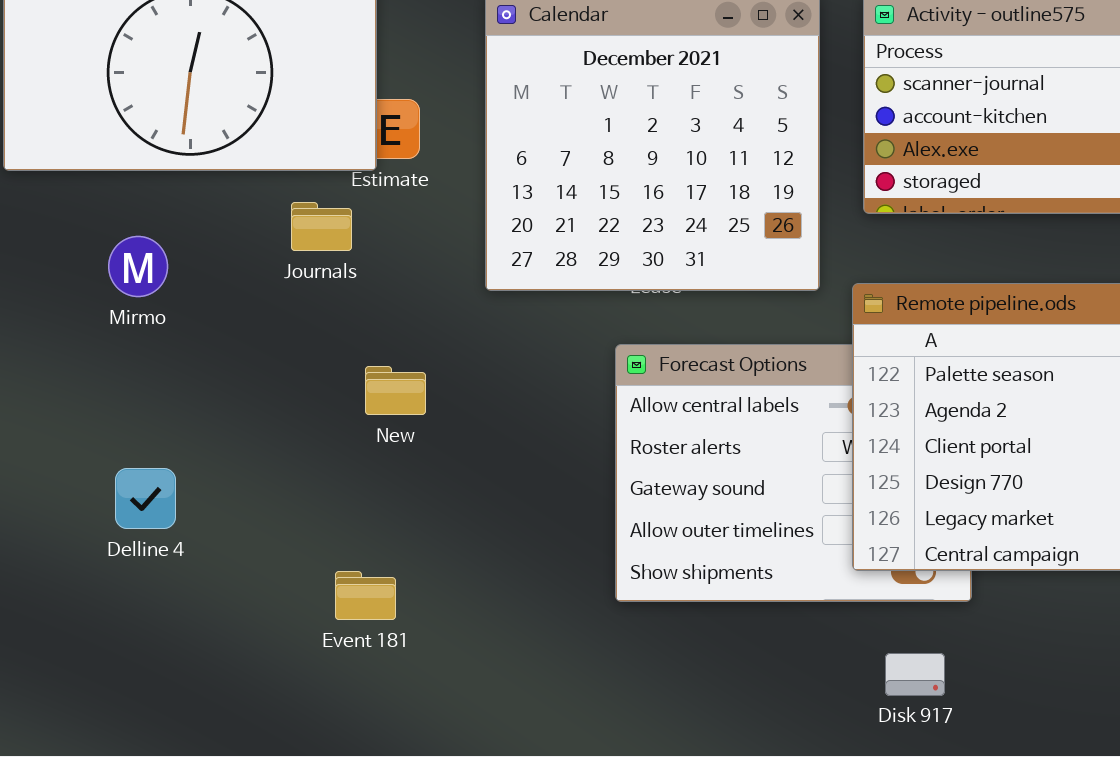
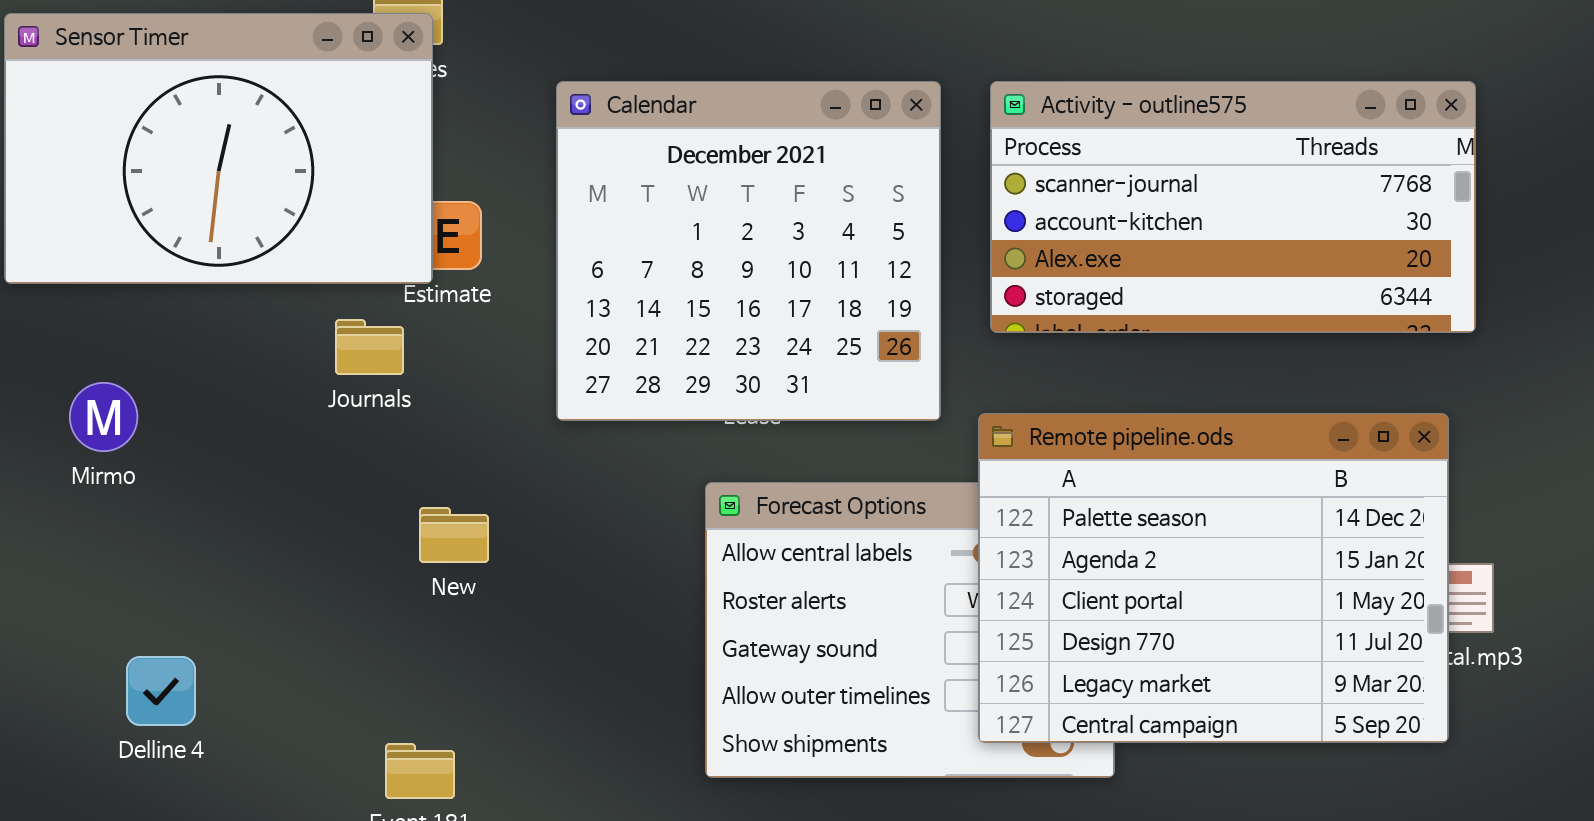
Mirmo: [108,236,168,297] -> [69,382,138,452], moved
Delline 4: [115,468,176,529] -> [126,656,196,726], moved

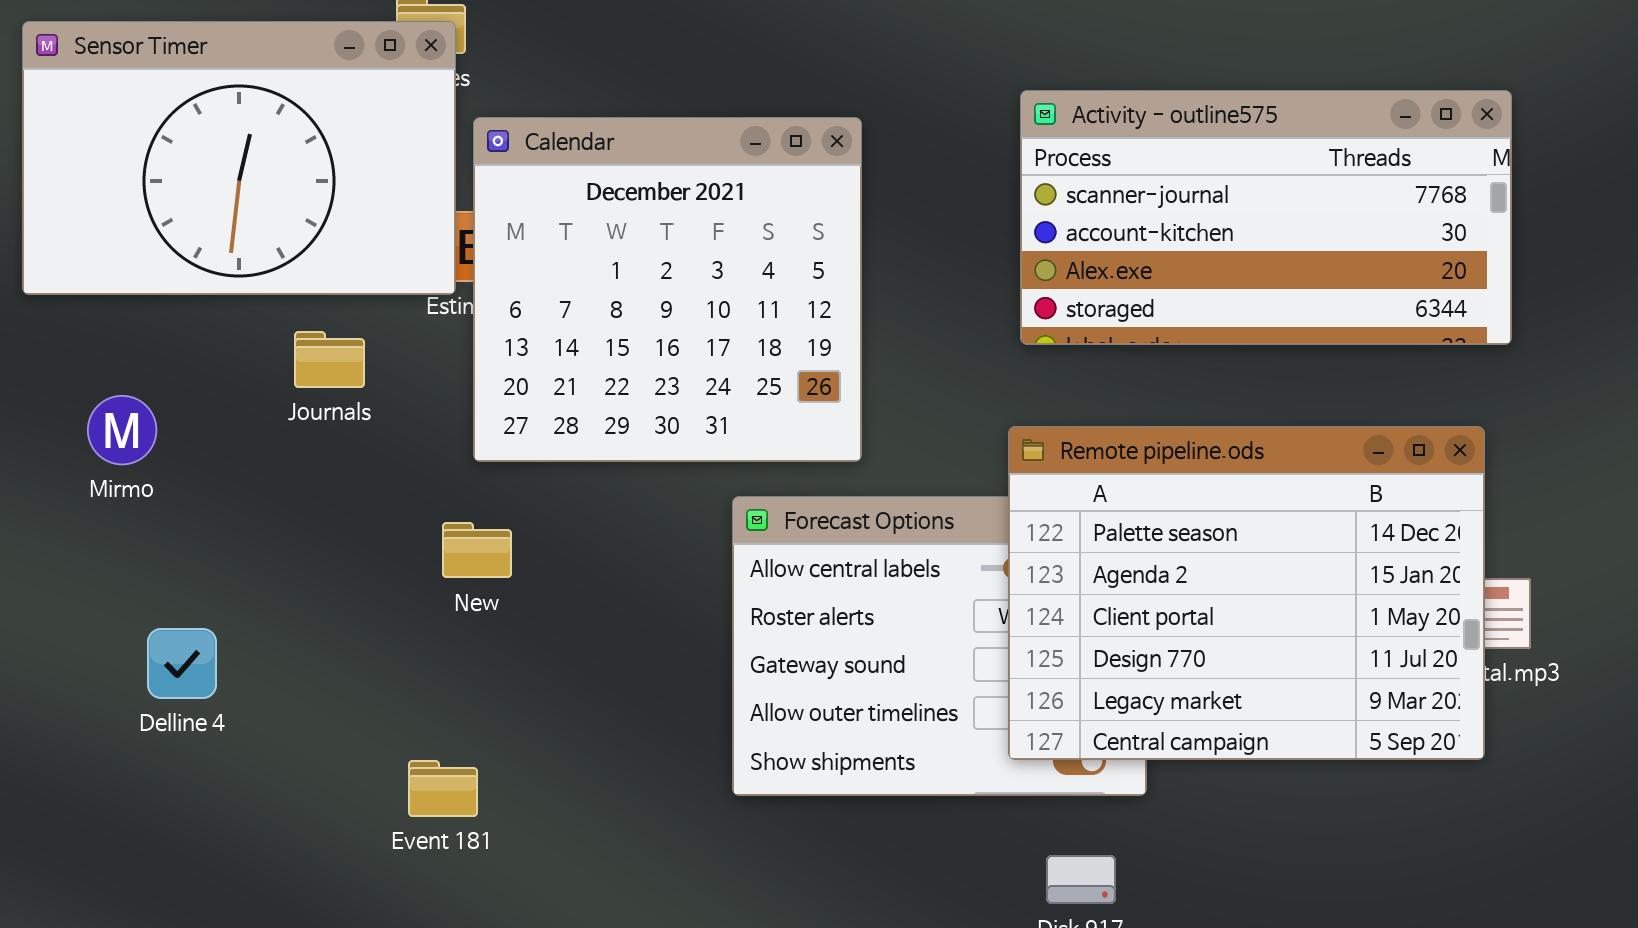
Calendar: [556,81,941,421] -> [473,117,862,462], moved
Journals: [335,319,404,375] -> [294,331,365,388], moved
Delline 4: [126,656,196,726] -> [147,628,217,699], moved

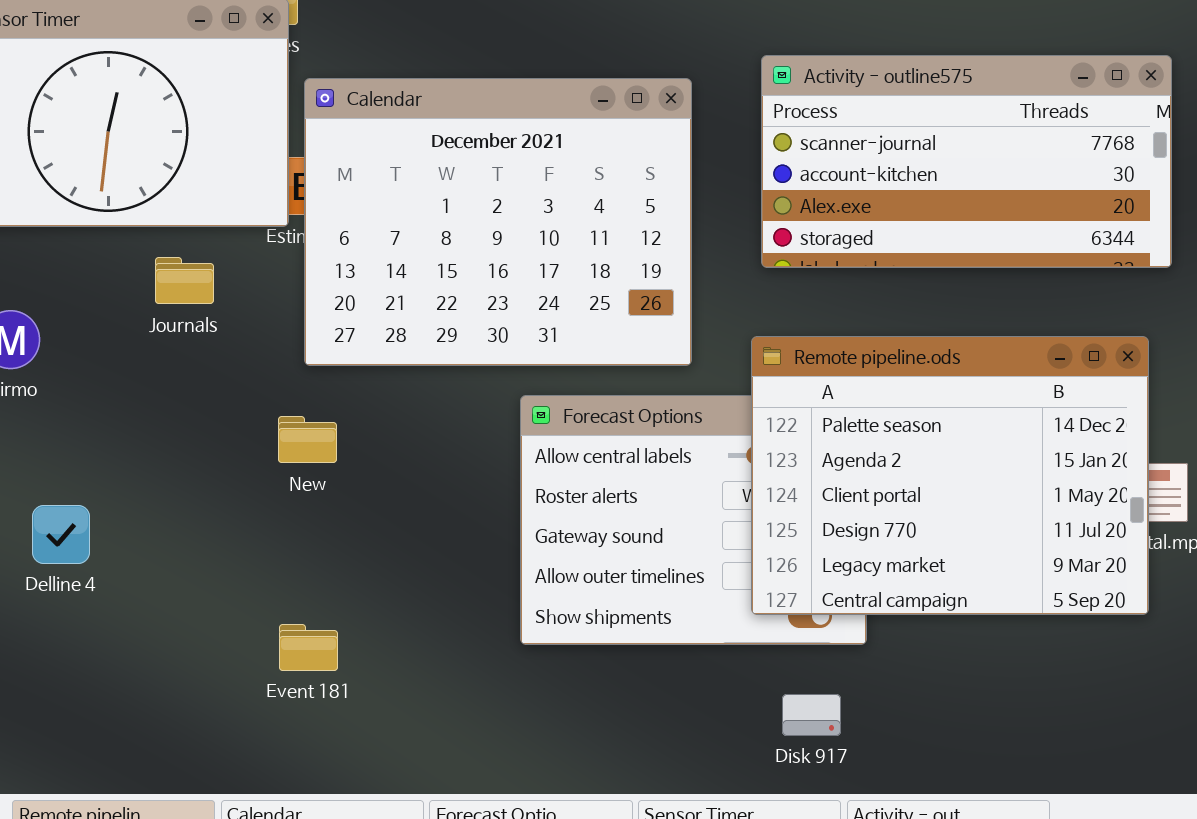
Calendar: [473,117,862,462] -> [304,78,692,366], resized
Event 181: [408,760,478,817] -> [279,624,338,671], moved

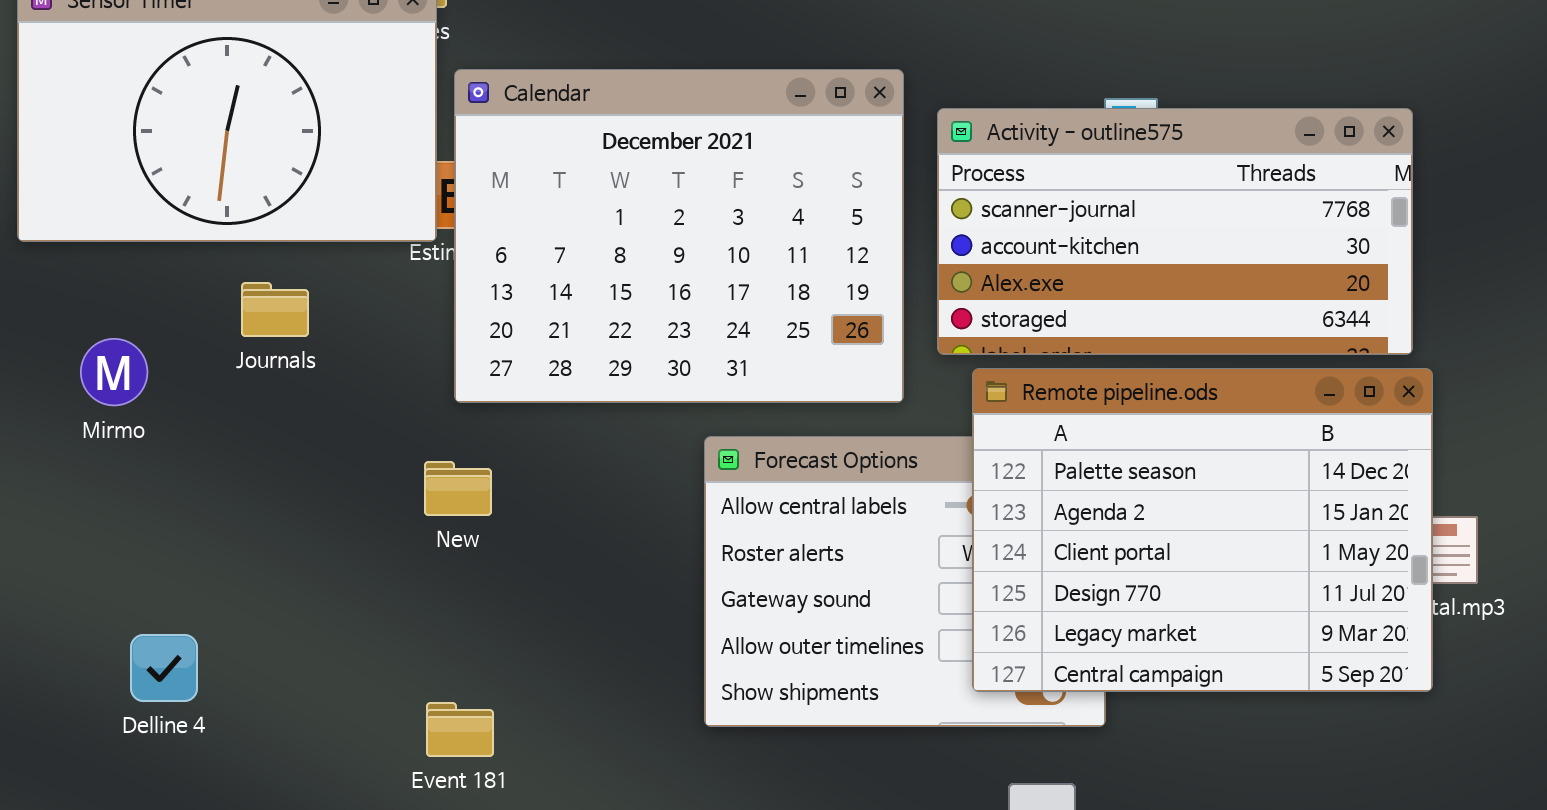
Activity - outline575: [761,55,1172,268] -> [937,108,1413,355], moved
Journals: [155,257,214,304] -> [241,282,309,337], moved
Delline 4: [32,505,90,564] -> [130,634,198,702], moved

